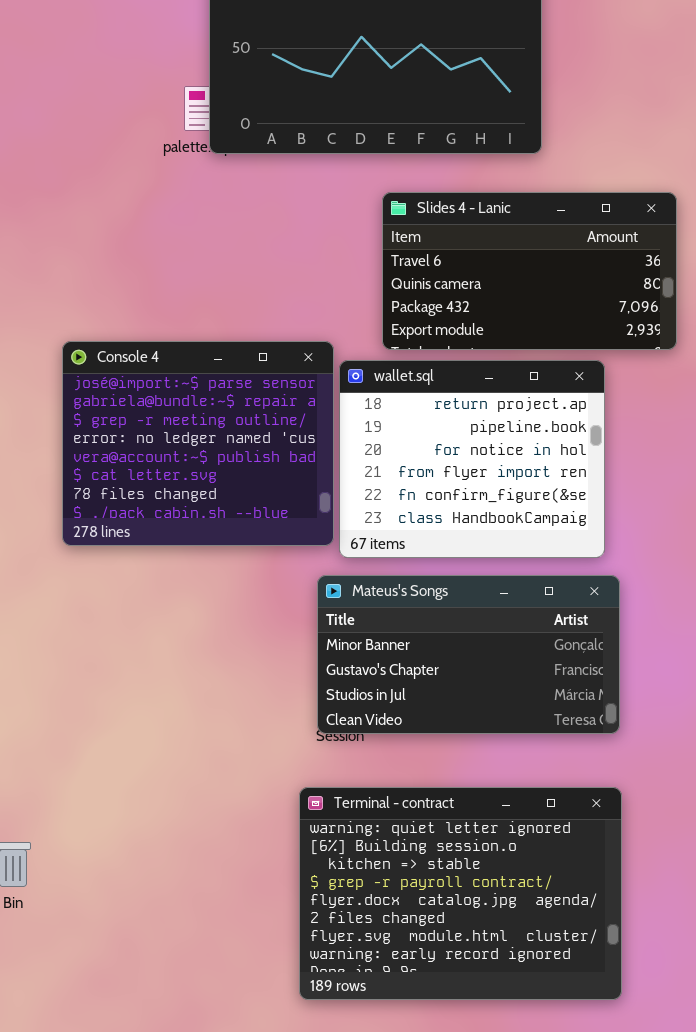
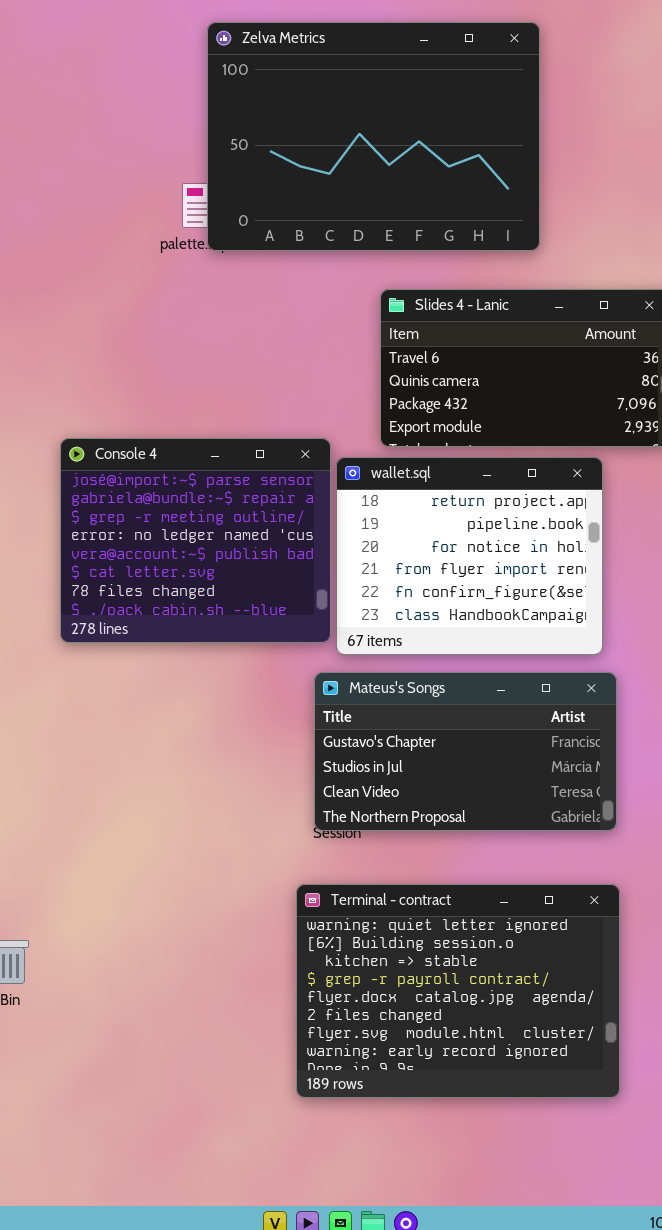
Mateus's Songs: [317,575,620,734] -> [314,672,617,831], scrolled down 1 row

